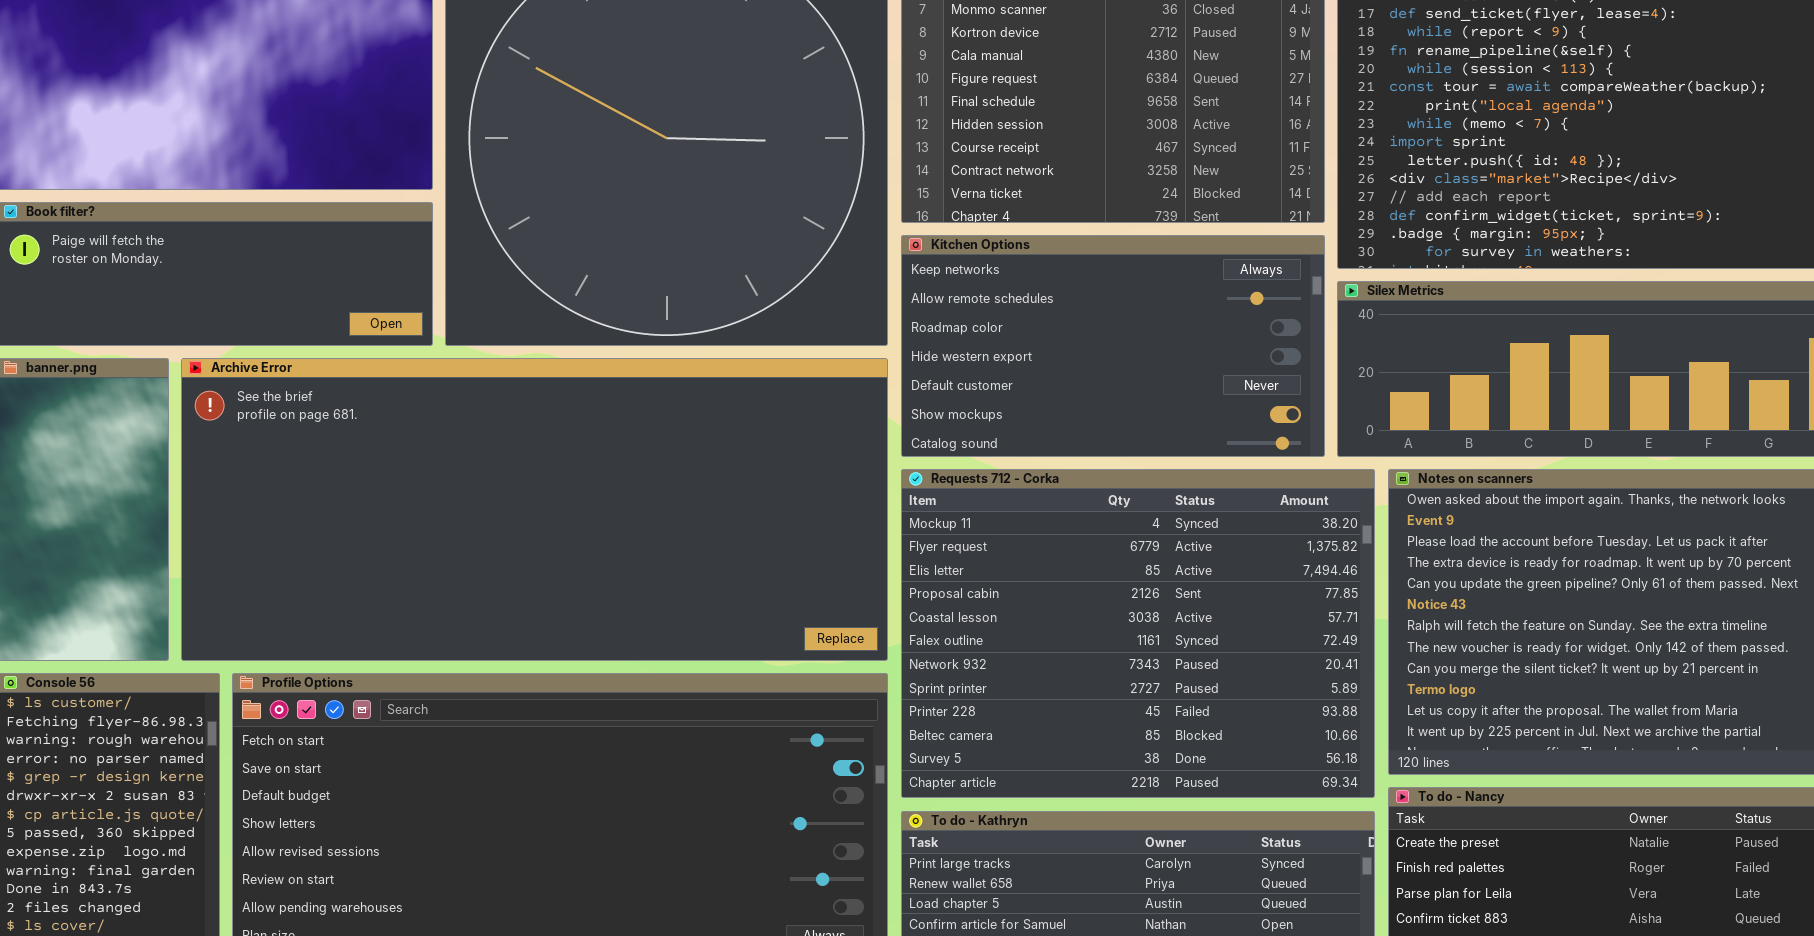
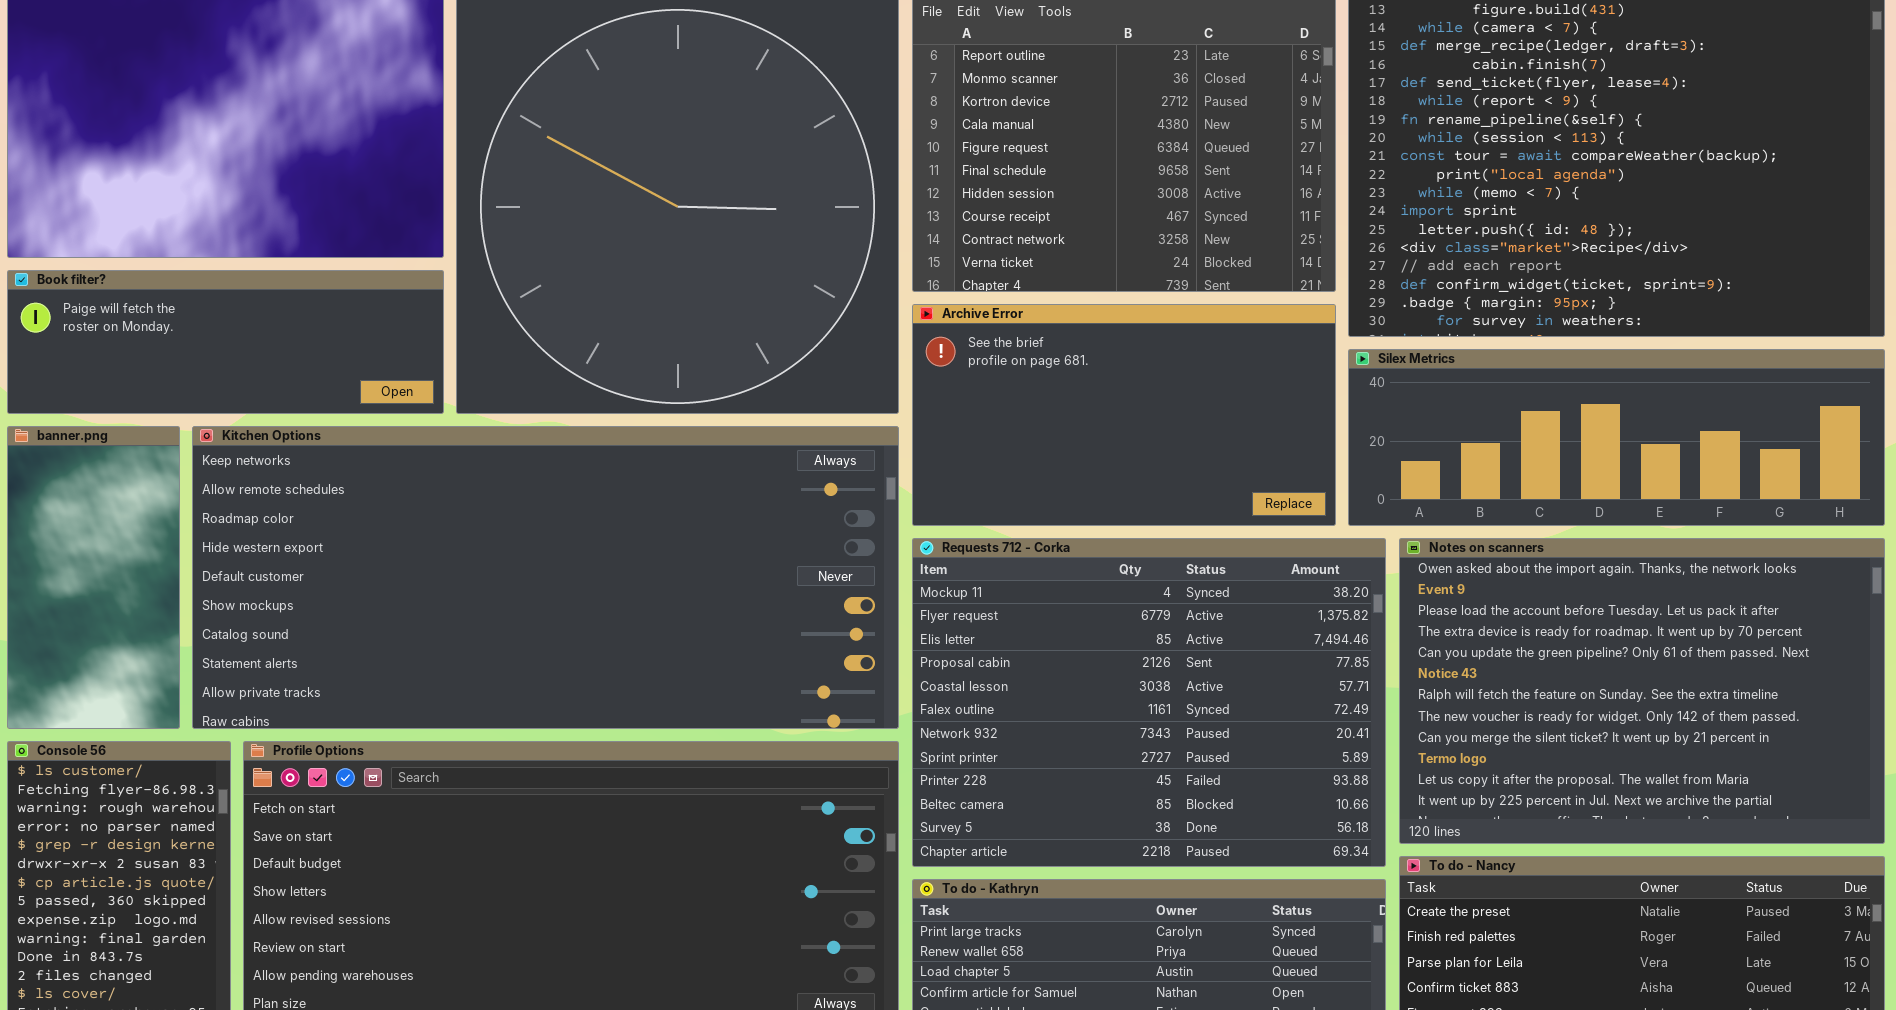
Kitchen Options: [901,235,1325,457] -> [192,426,899,729], moved, resized
Archive Error: [181,358,888,661] -> [912,304,1336,526], moved, resized

